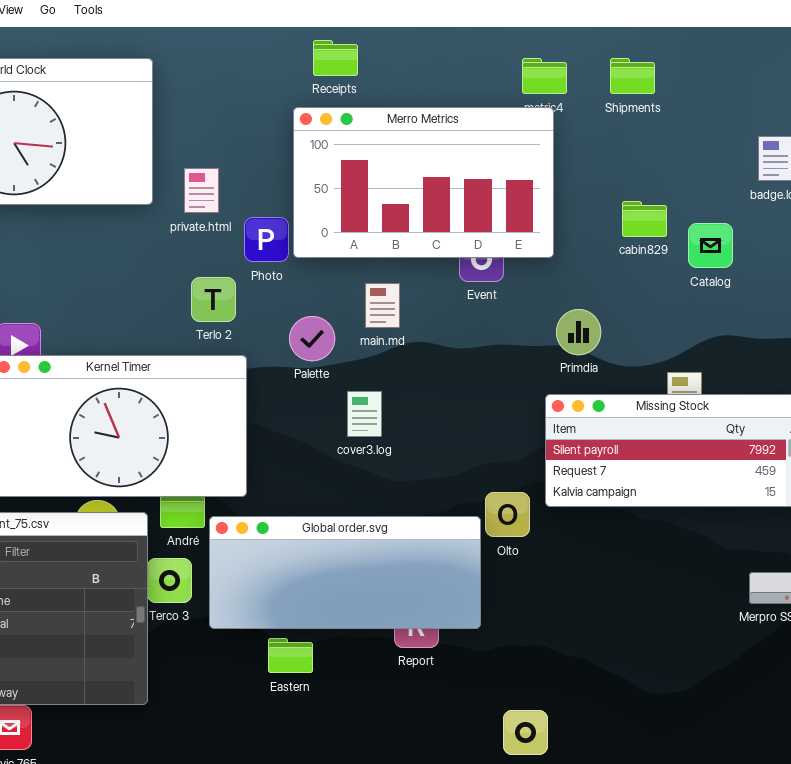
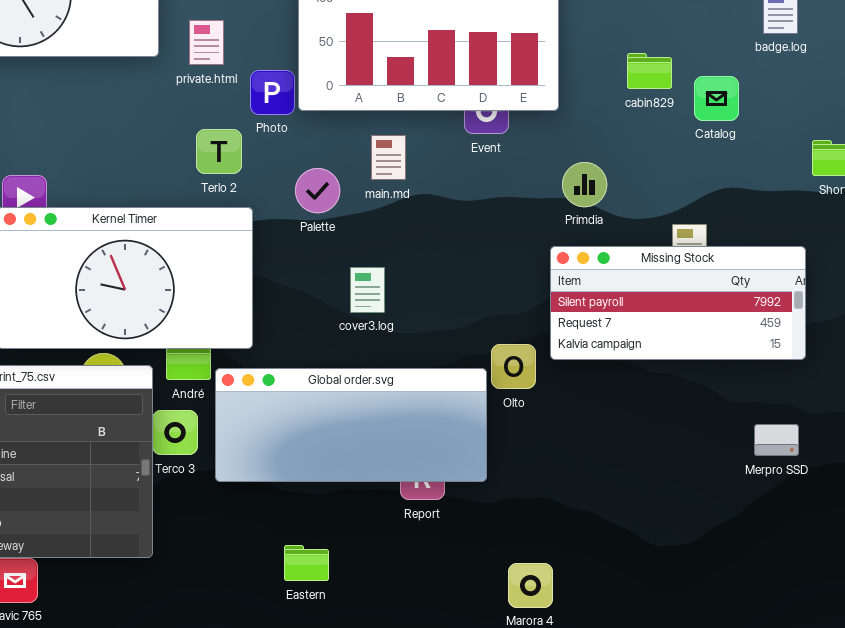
cover3.log: [347,391,382,437] -> [350,267,385,313], moved
Eastern: [268,638,313,673] -> [284,545,329,581], moved

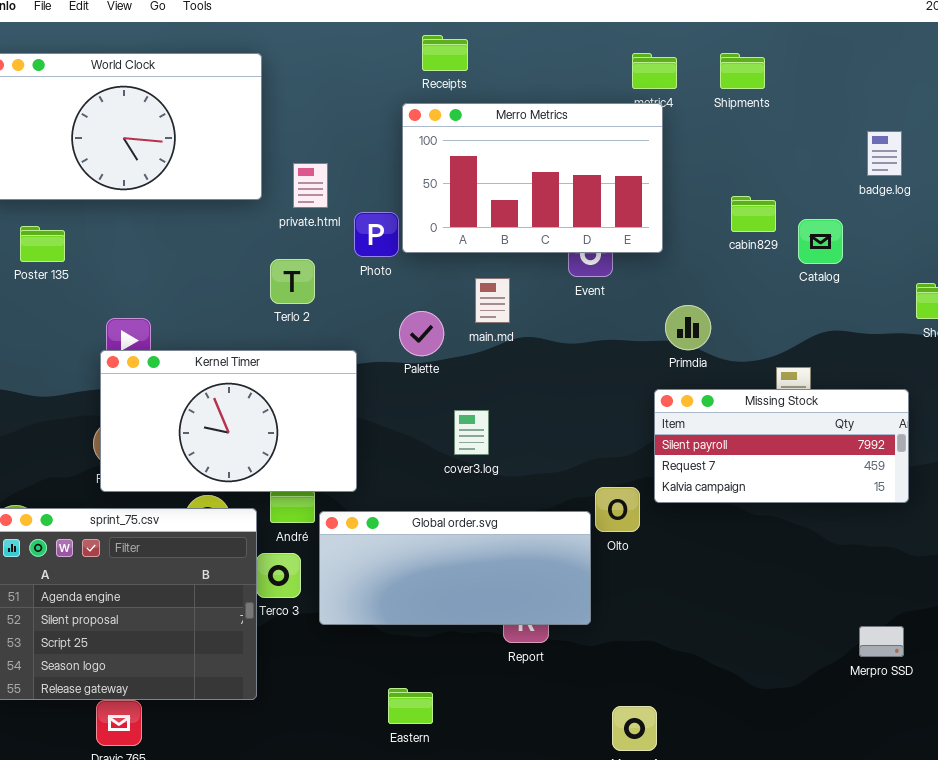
Terlo 2: [196,129,242,174] -> [270,259,315,304], moved
Merpro SSD: [754,424,799,456] -> [859,626,904,657], moved

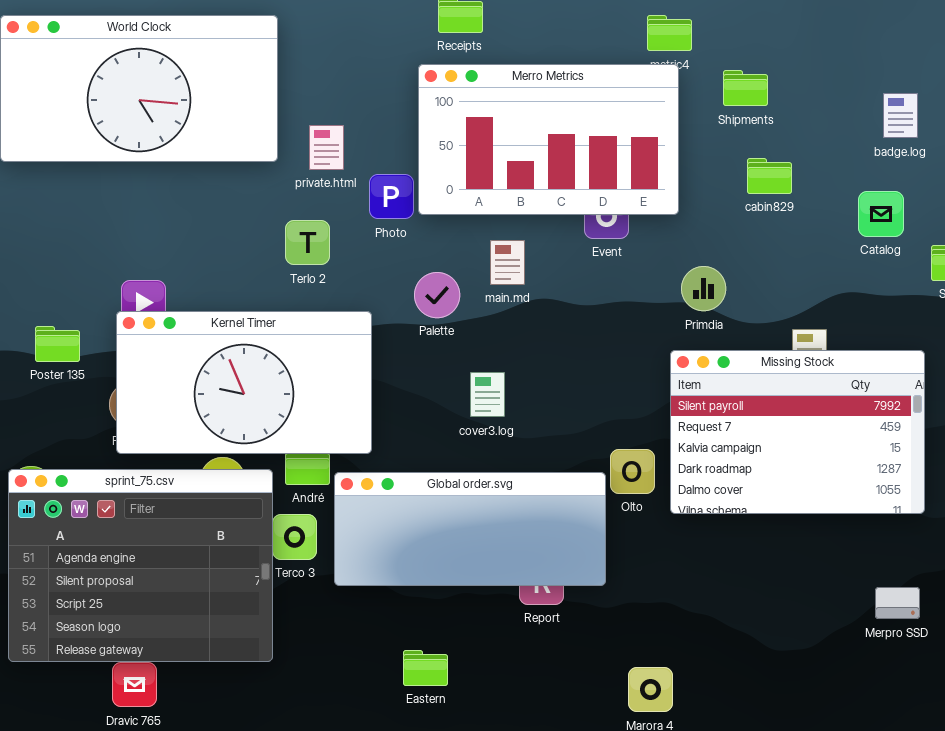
Shipments: [720,53,765,89] -> [723,70,768,106], moved
Catalog: [798,219,843,264] -> [858,191,904,237], moved
Poster 135: [20,226,65,262] -> [35,326,80,362], moved
Missing Stock: [654,389,909,503] -> [670,350,925,514], resized

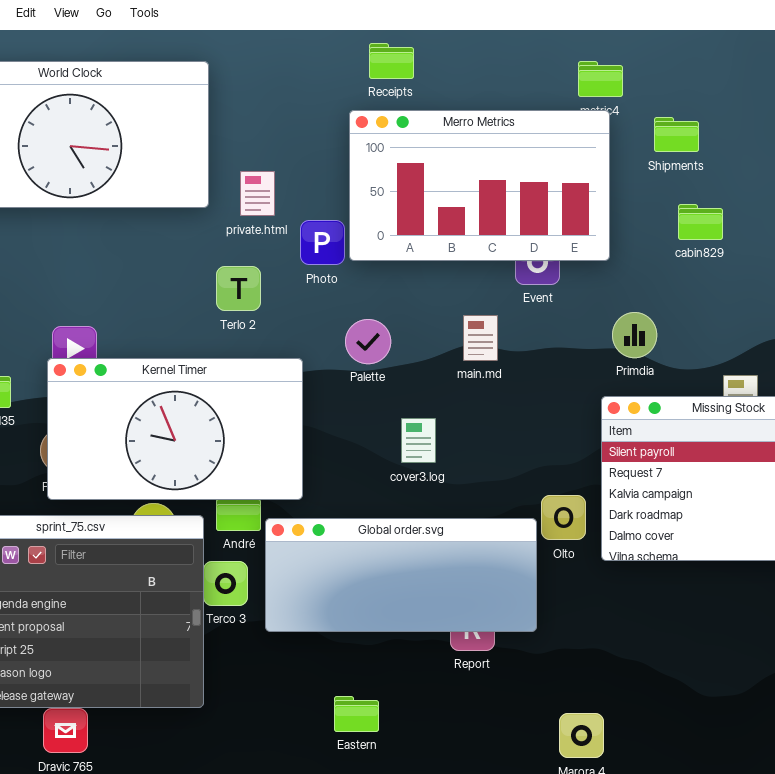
main.md: [490,240,525,285] -> [463,315,498,361], moved

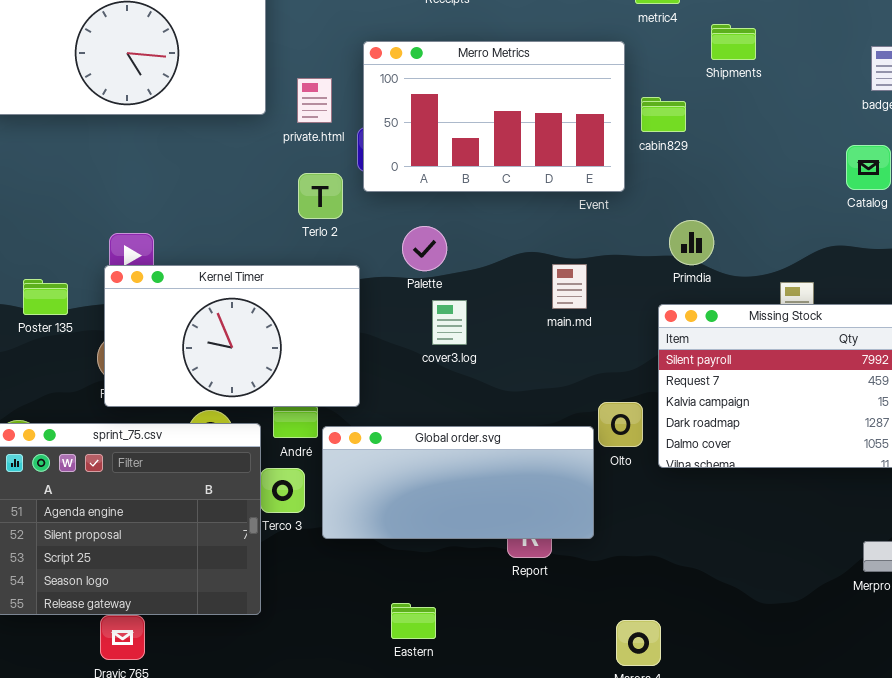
Merro Metrics: [349,110,610,261] -> [363,41,625,192], moved
cabin829: [678,204,723,240] -> [641,97,686,132], moved
Terlo 2: [216,266,261,311] -> [298,173,343,219], moved
main.md: [463,315,498,361] -> [552,264,587,309], moved
cover3.log: [401,418,436,463] -> [432,300,467,345], moved

